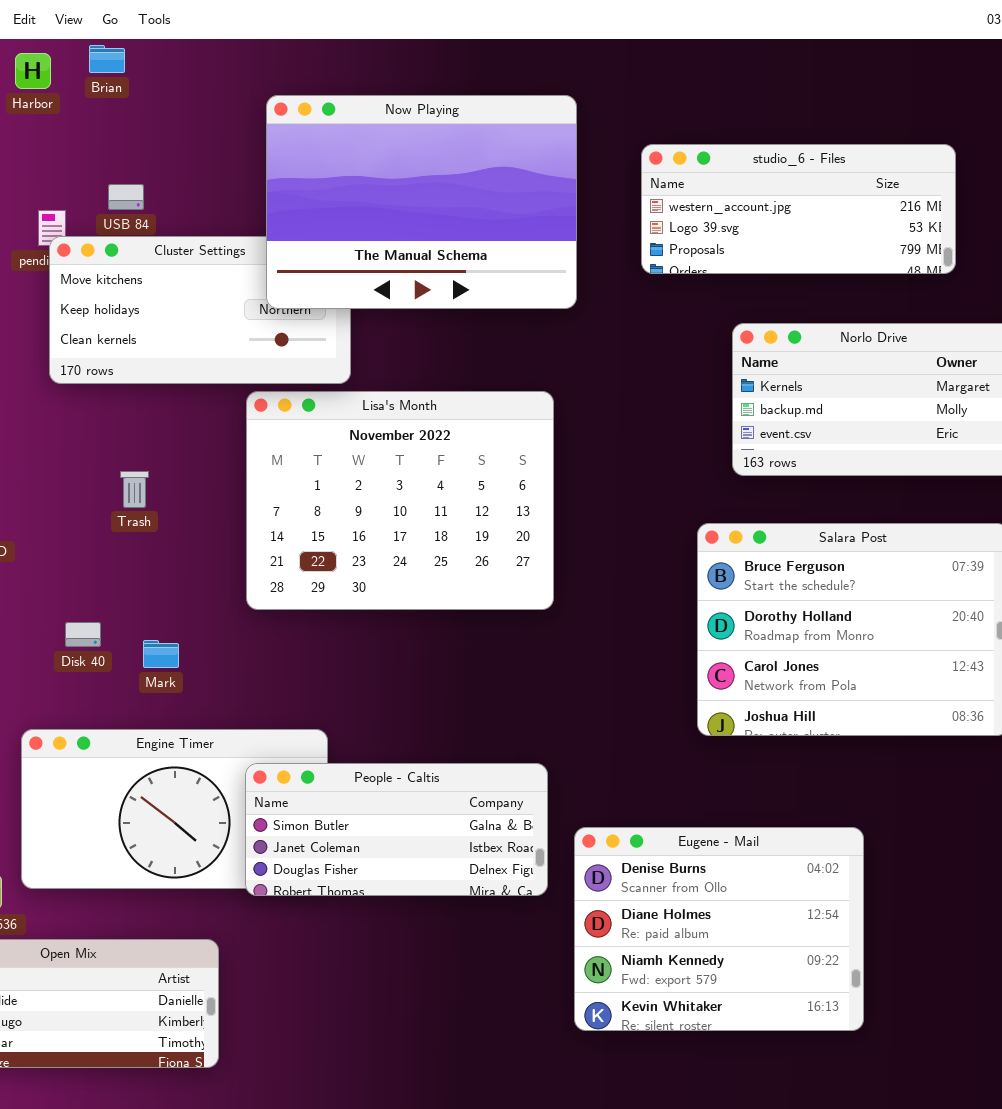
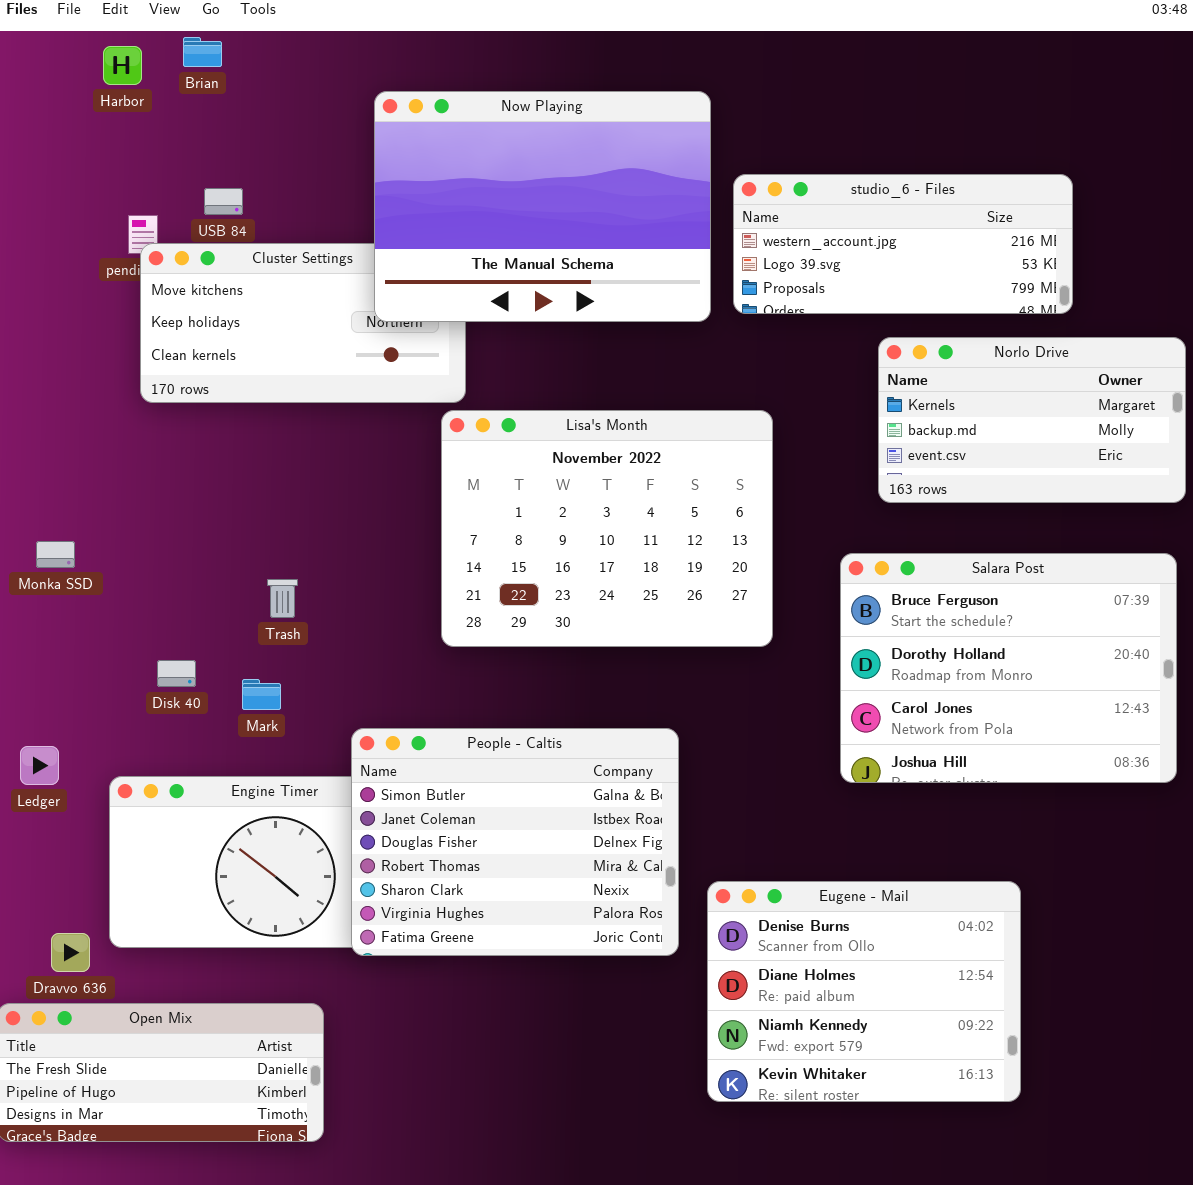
studio_6 - Files: [641,144,956,274] -> [733,174,1073,314], moved
Lisa's Month: [246,391,554,610] -> [441,410,773,647], moved
Trash: [120,471,149,508] -> [267,579,298,618], moved
People - Caltis: [245,763,548,896] -> [351,728,679,956], resized

